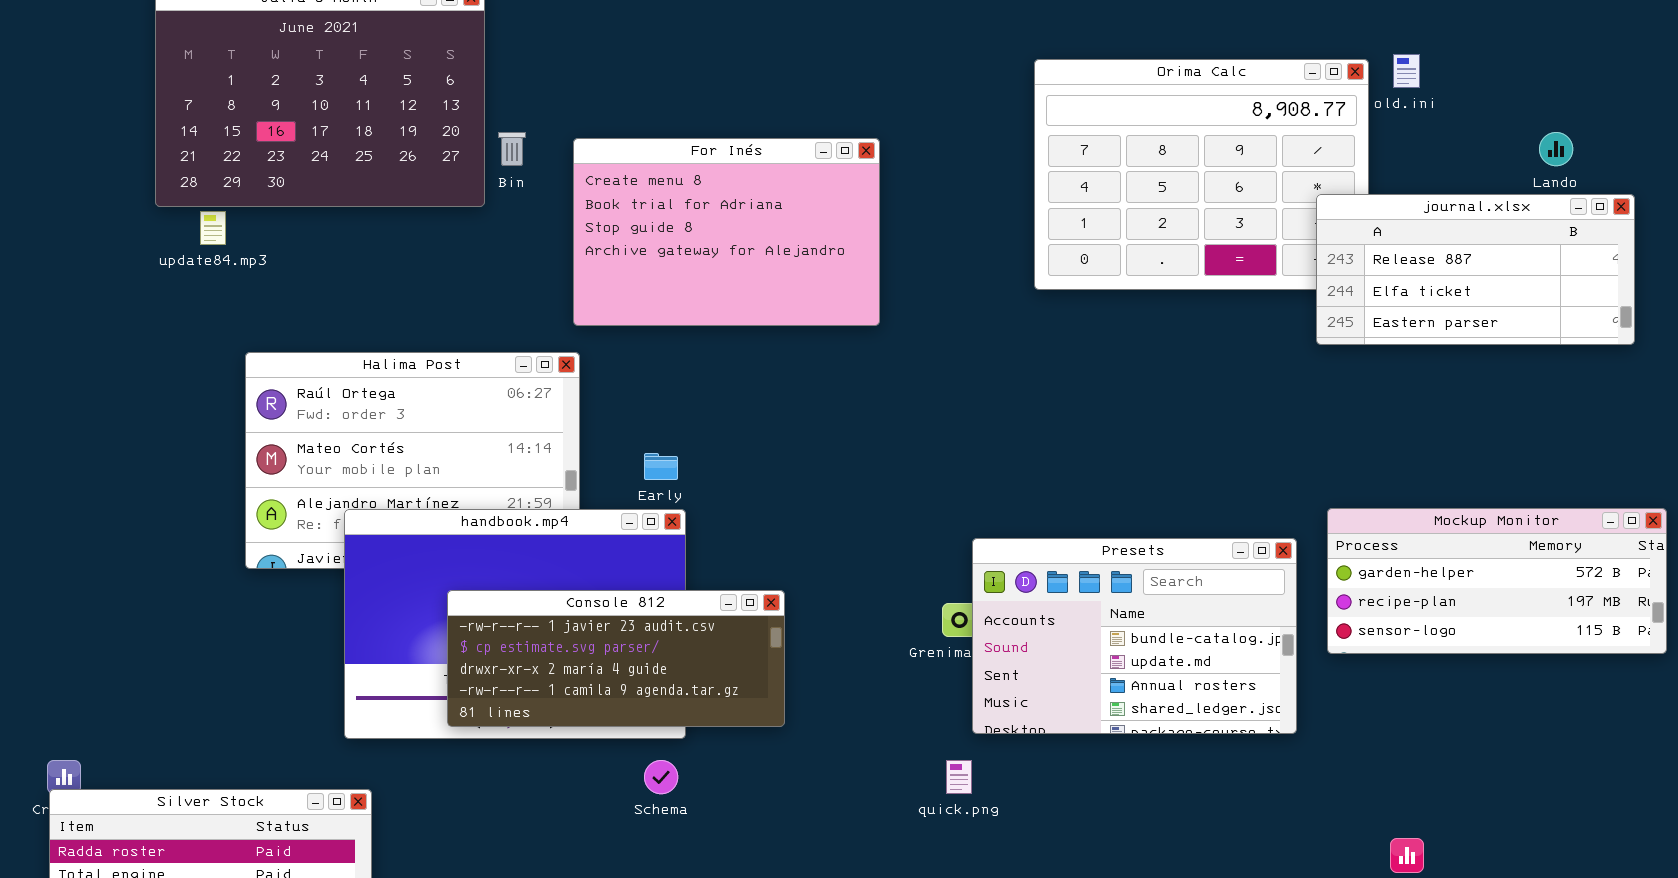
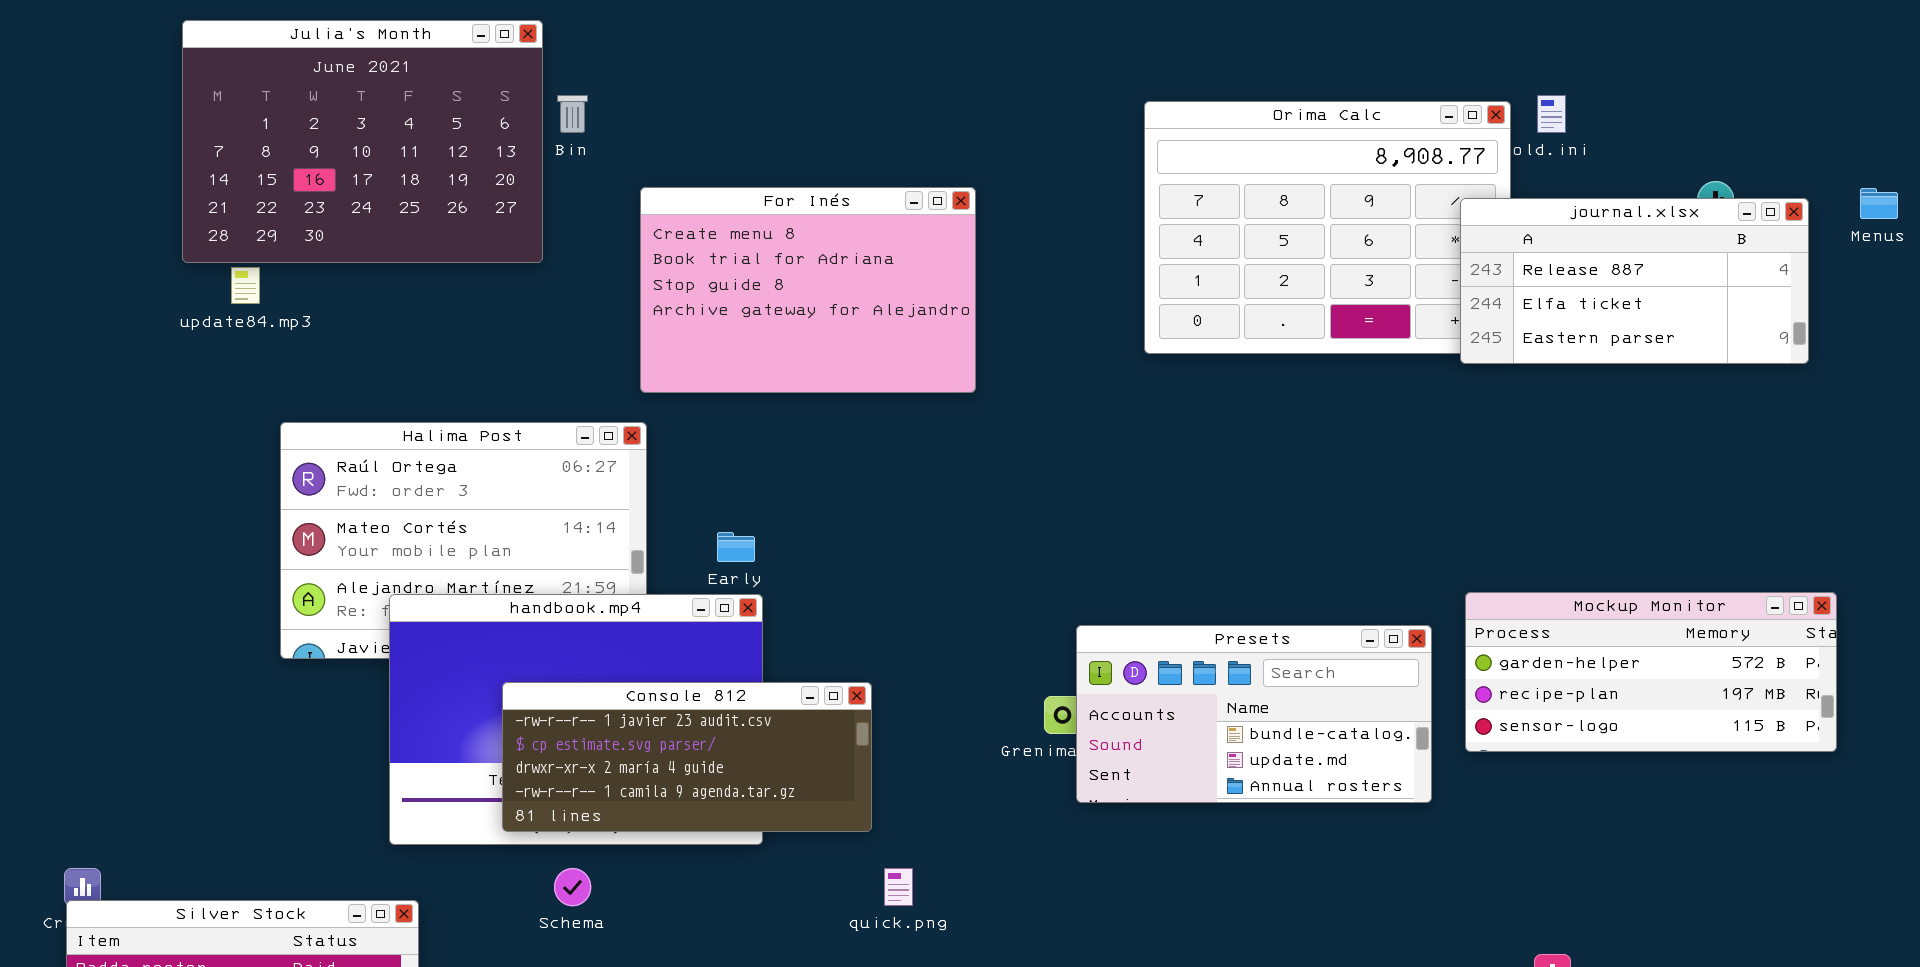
Bin: [498,132,526,166] -> [557,95,588,133], moved
journal.xlsx: [1316,194,1635,345] -> [1460,198,1809,364], moved
Presets: [972,538,1297,734] -> [1076,625,1432,803], resized
Schema: [644,760,678,794] -> [554,868,591,906], moved
quick.png: [946,760,972,794] -> [884,868,913,906], moved

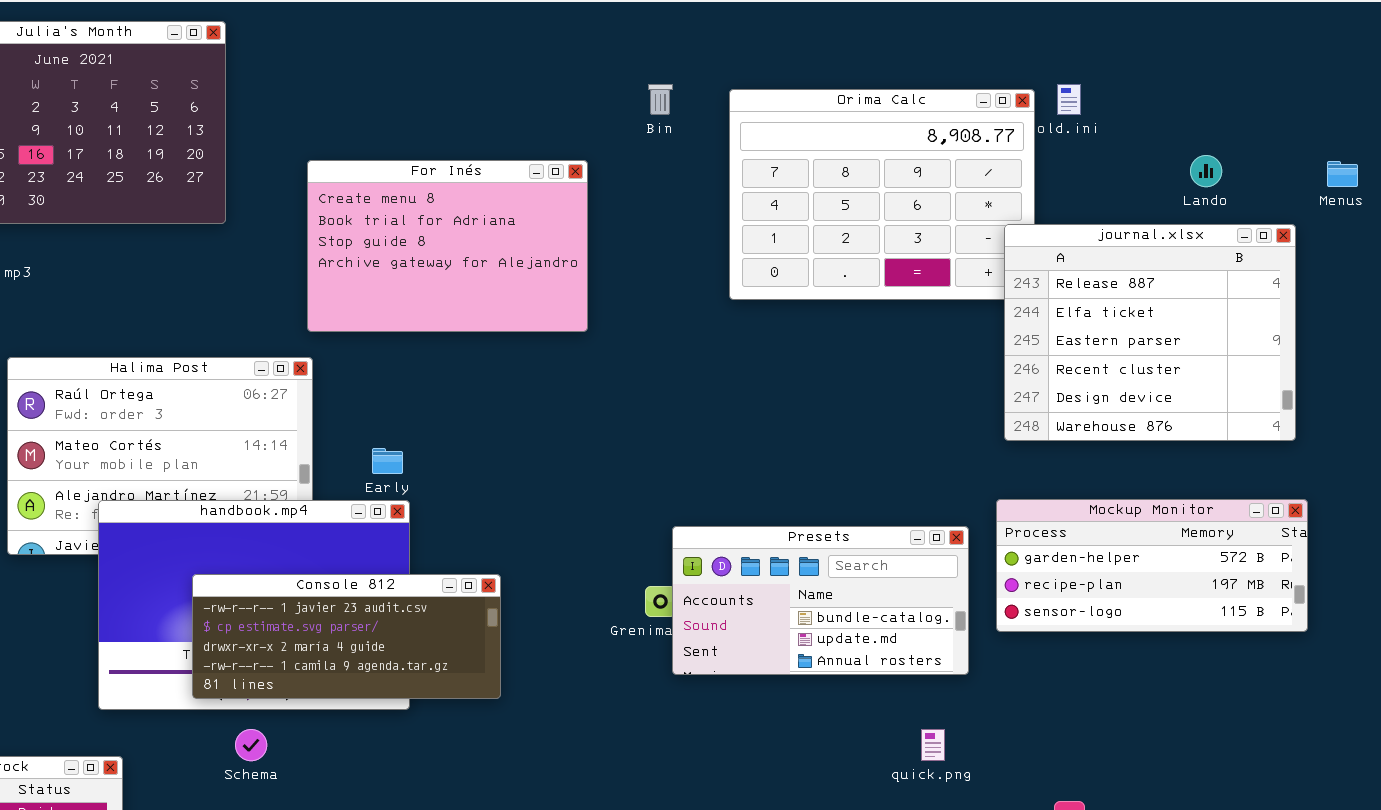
Bin: [557,95,588,133] -> [648,84,673,115], moved
journal.xlsx: [1460,198,1809,364] -> [1004,224,1296,441], moved, resized
quick.png: [884,868,913,906] -> [921,729,945,761], moved

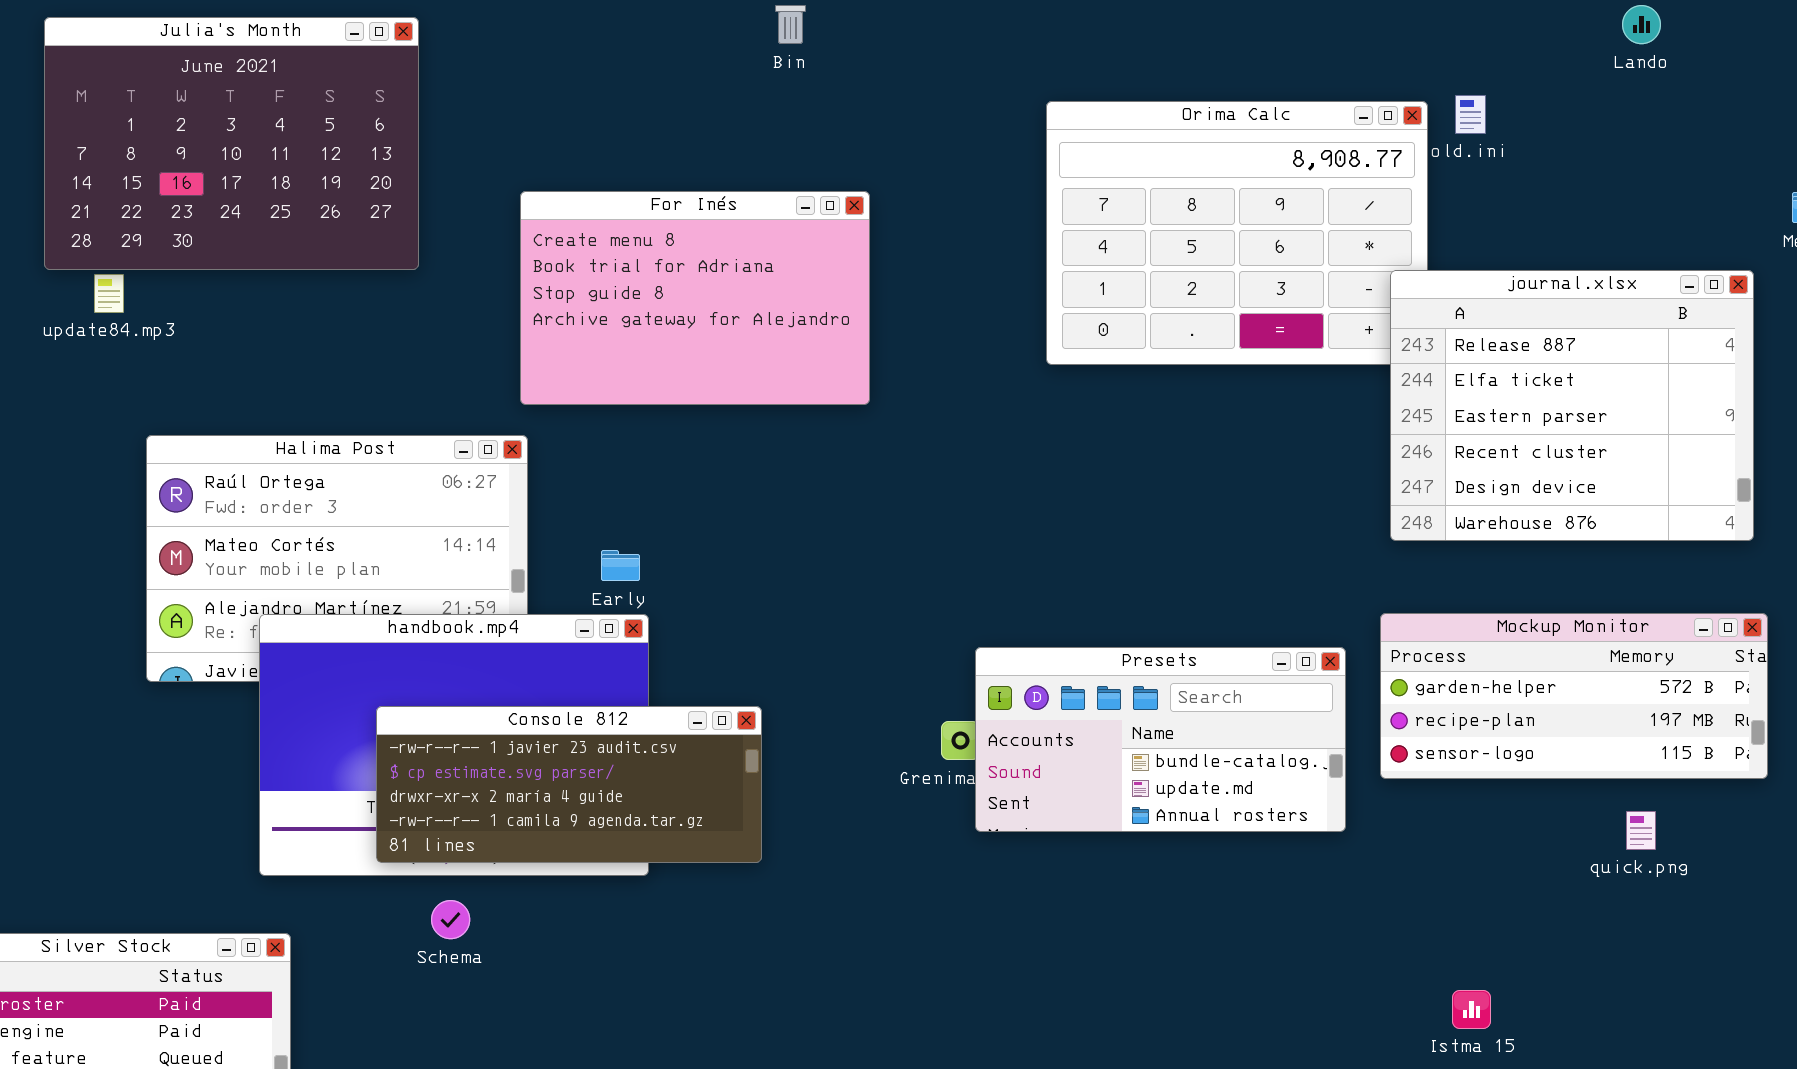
Bin: [648,84,673,115] -> [775,5,806,44], moved
Lando: [1190,155,1222,187] -> [1622,5,1661,44], moved
quick.png: [921,729,945,761] -> [1626,811,1656,850], moved

